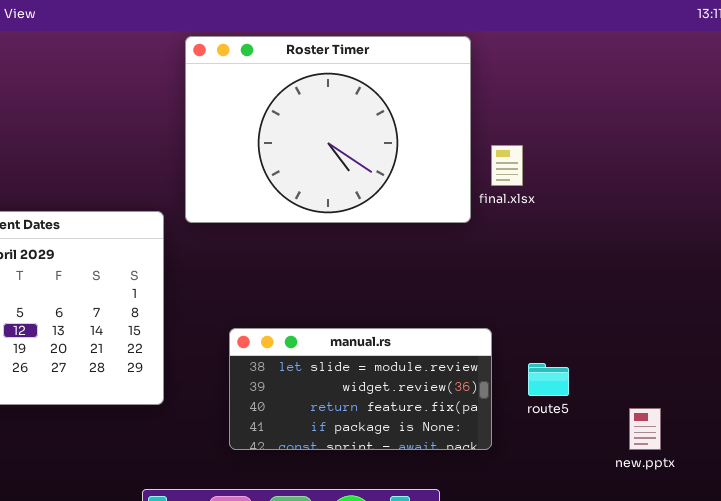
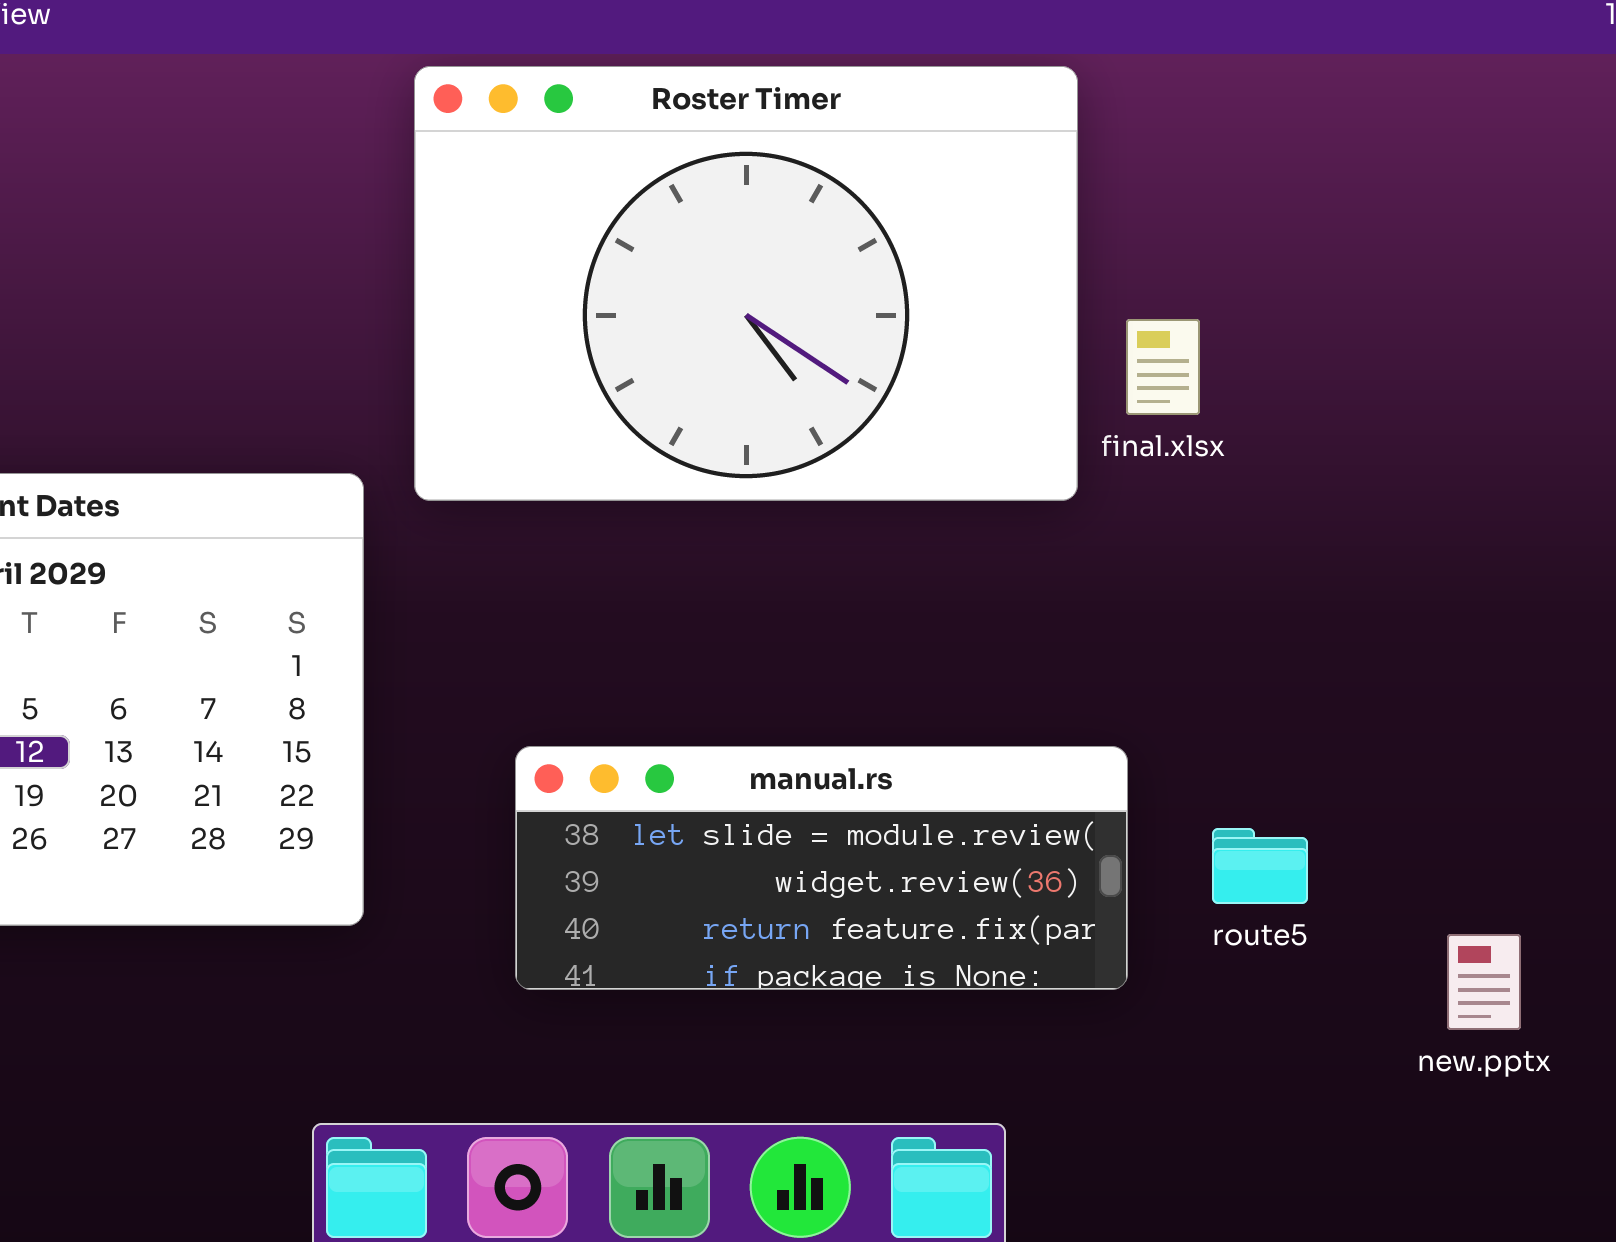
manual.rs: [229,328,492,450] -> [515,746,1128,990], resized

